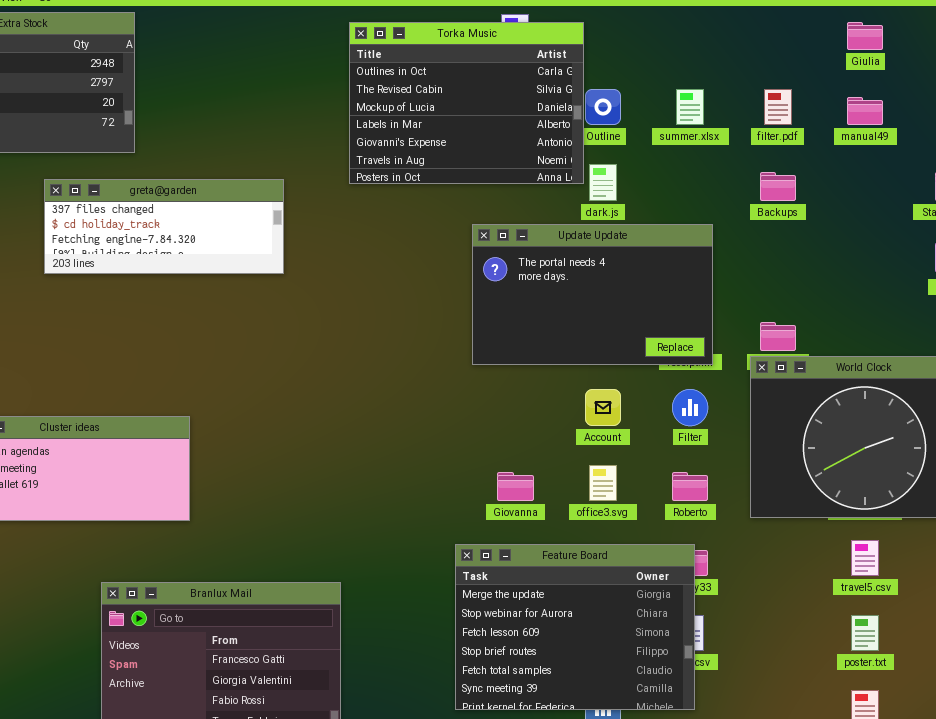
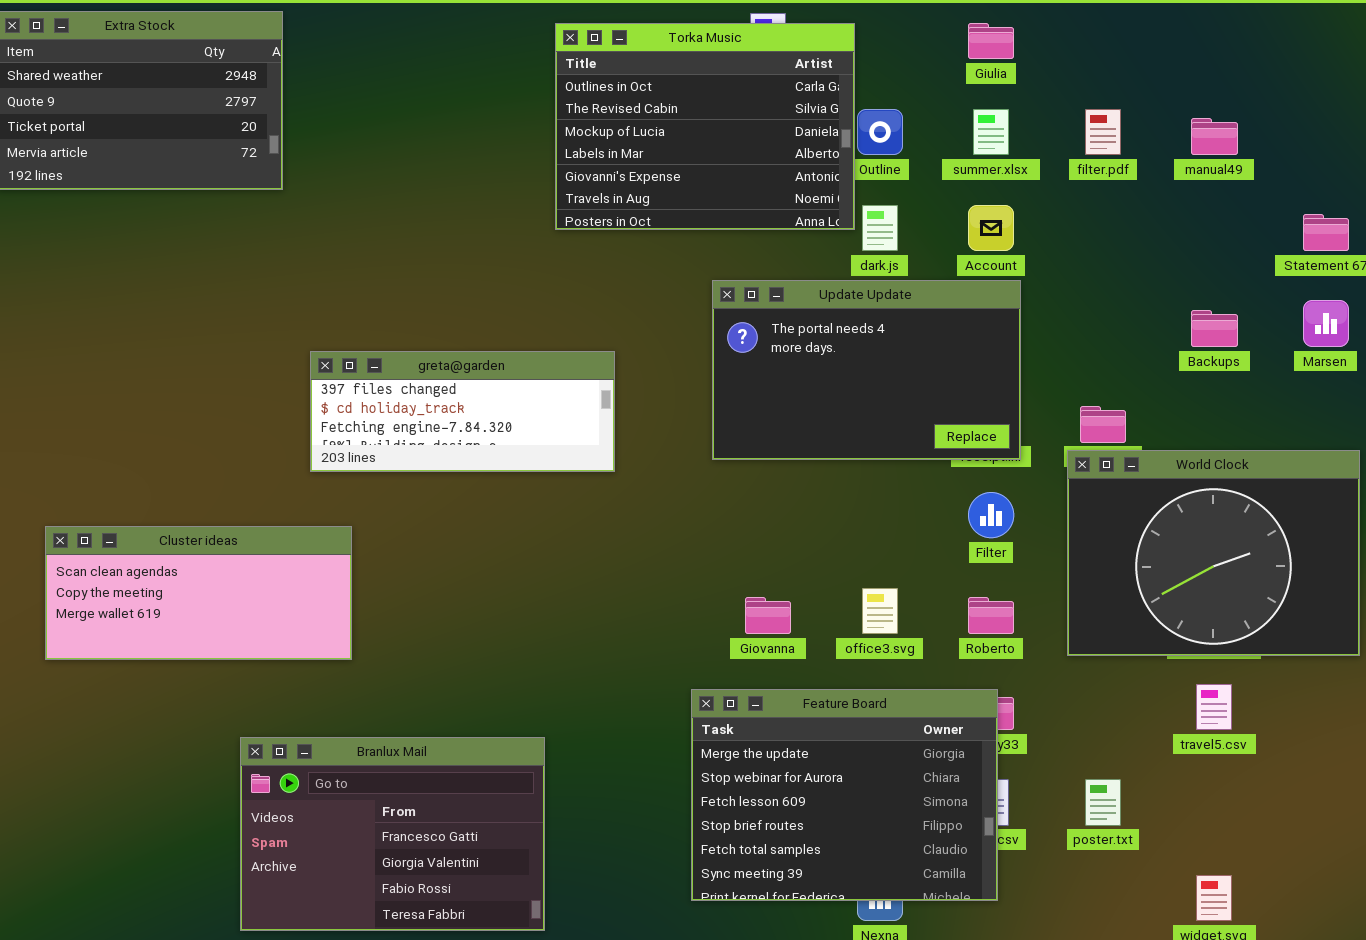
Giulia: [847,22,883,50] -> [968,23,1014,59], moved
Backups: [760,172,796,201] -> [1191,310,1238,347], moved
greta@garden: [44,179,284,274] -> [310,351,615,472], moved
Account: [585,389,621,426] -> [968,205,1014,251], moved
poster.txt: [851,615,879,651] -> [1085,779,1121,826], moved

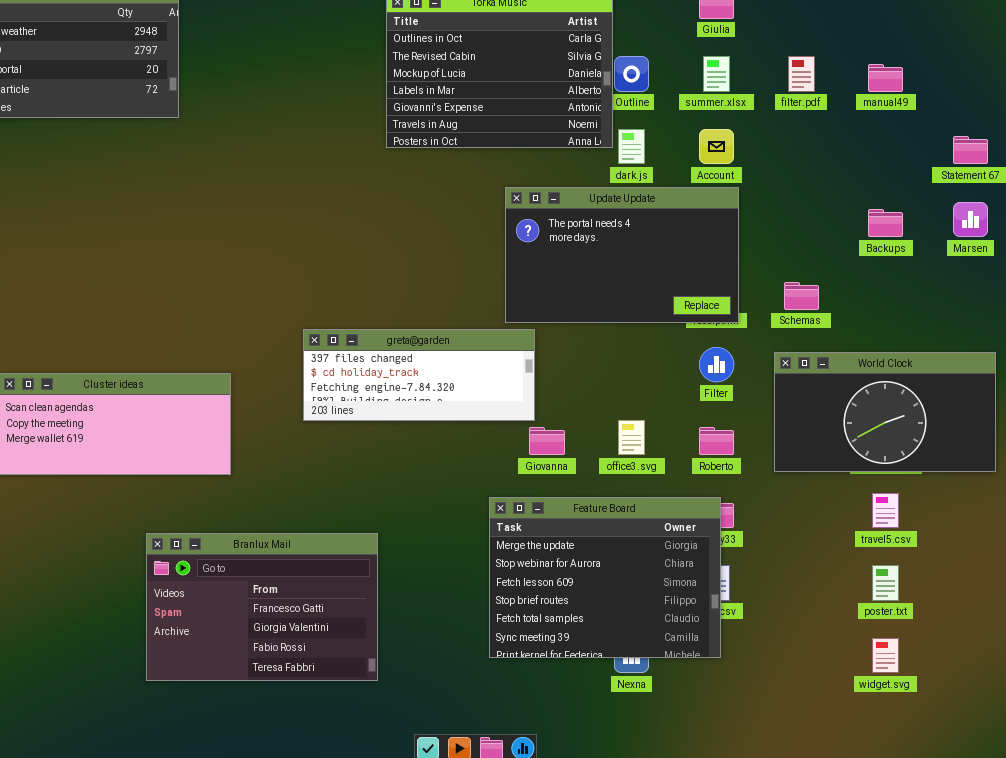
greta@garden: [310,351,615,472] -> [303,329,535,421], moved
World Clock: [1067,450,1360,656] -> [774,352,996,472], resized
poster.txt: [1085,779,1121,826] -> [872,565,899,601], moved

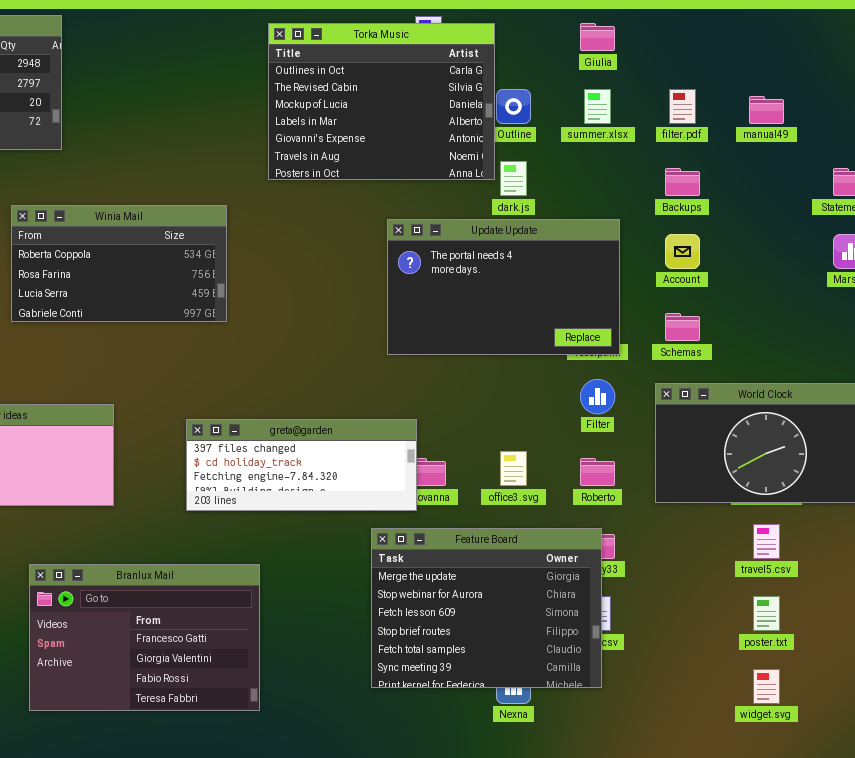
Account: [699,129,734,164] -> [665,234,700,269], moved
Winia Mail: none -> [11,205,227,322], opened
Backups: [868,209,903,237] -> [665,168,700,196], moved
greta@garden: [303,329,535,421] -> [186,419,417,511], moved

